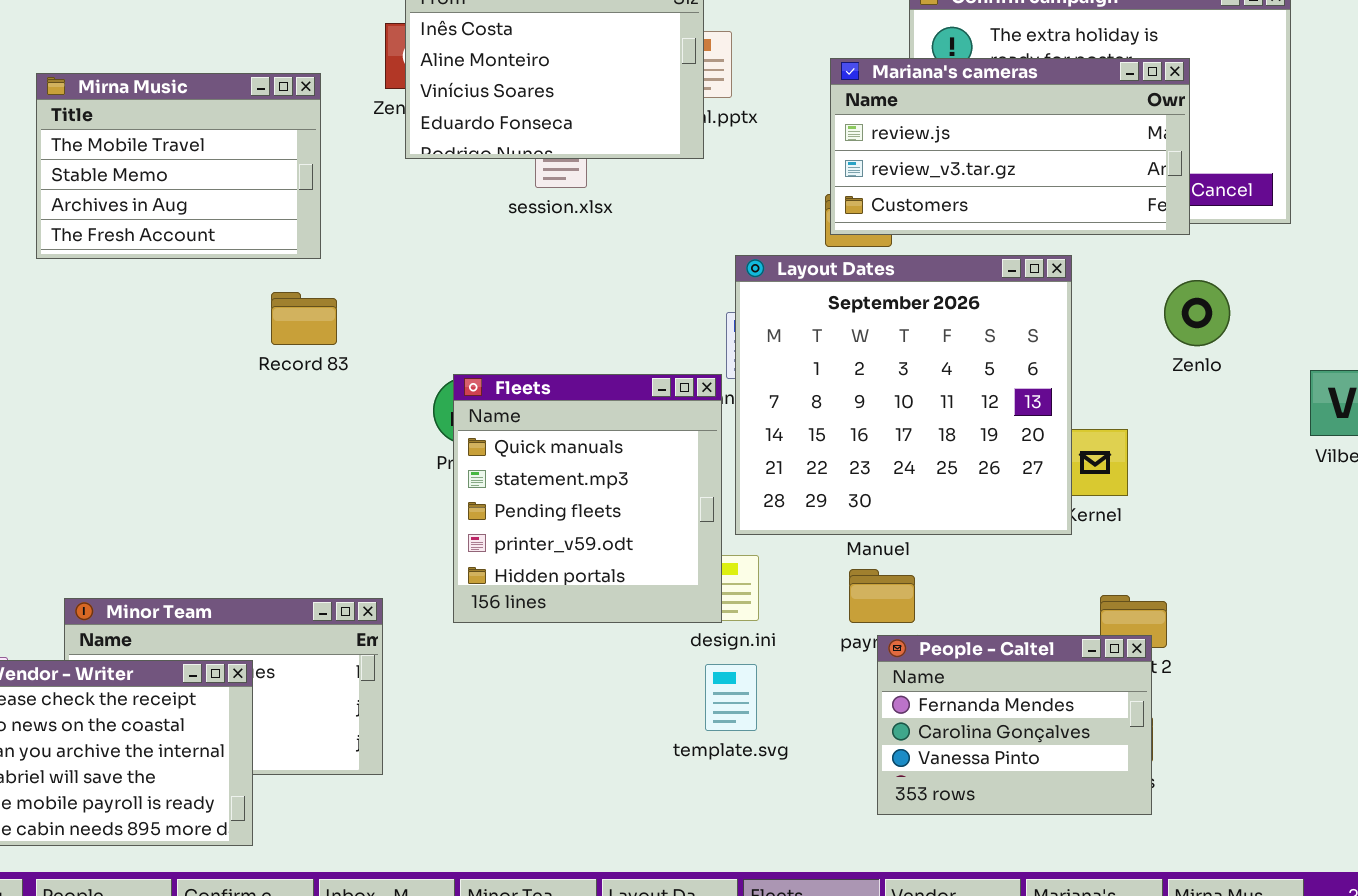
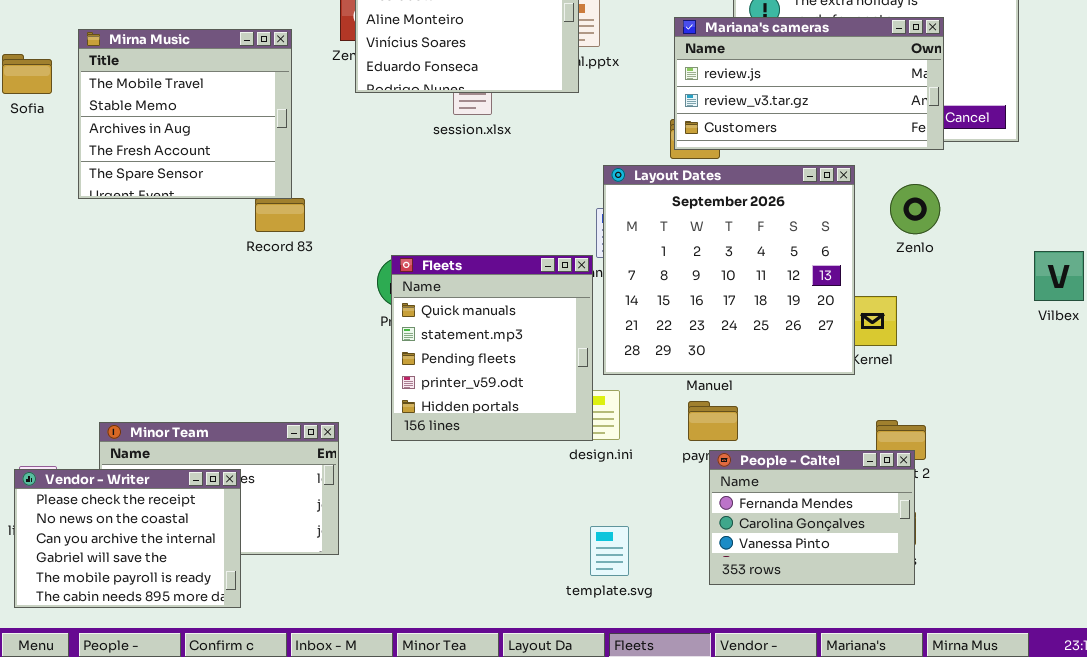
Mirna Music: [36,73,321,259] -> [78,29,292,199], resized
Zenlo: [1164,280,1230,346] -> [890,184,940,234], moved
template.svg: [705,664,757,731] -> [590,526,629,576], moved

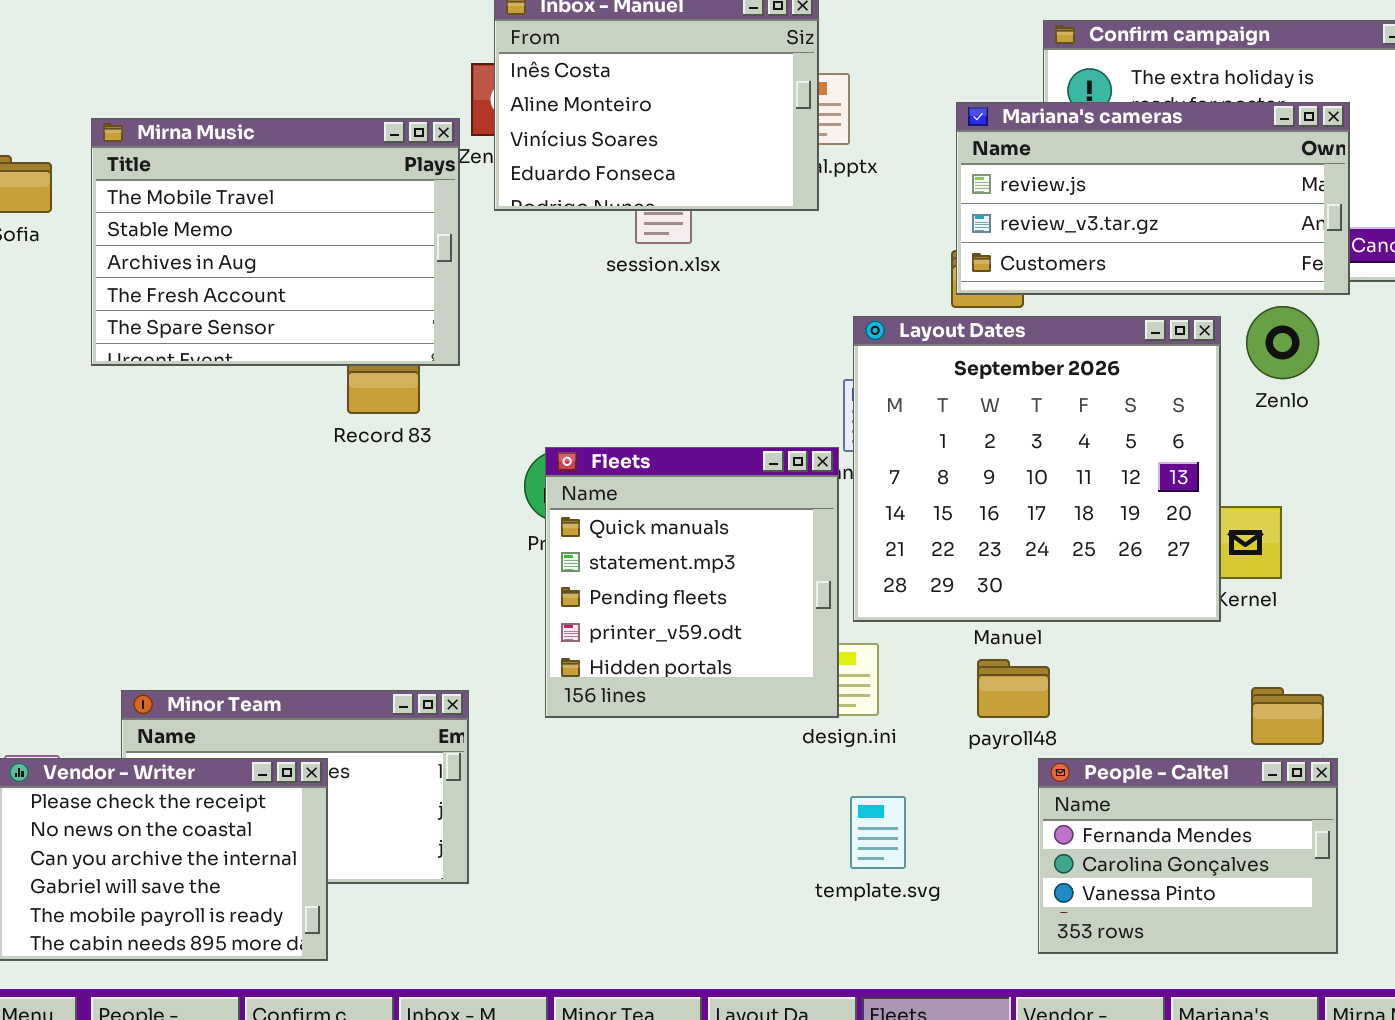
Mirna Music: [78,29,292,199] -> [91,118,460,366], resized
Zenlo: [890,184,940,234] -> [1246,306,1319,379], moved
People - Caltel: [709,450,915,585] -> [1038,758,1338,954], moved
template.svg: [590,526,629,576] -> [850,796,906,869], moved

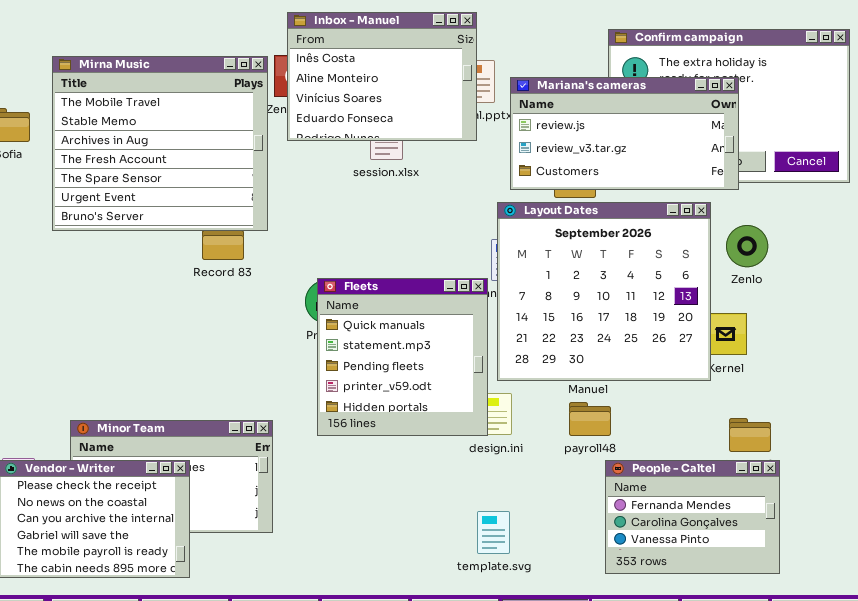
Mariana's cameras: [956,102,1350,295] -> [510,77,739,190], moved
Mirna Music: [91,118,460,366] -> [52,56,268,231], resized
Zenlo: [1246,306,1319,379] -> [726,225,768,267], moved
template.svg: [850,796,906,869] -> [477,511,510,554], moved

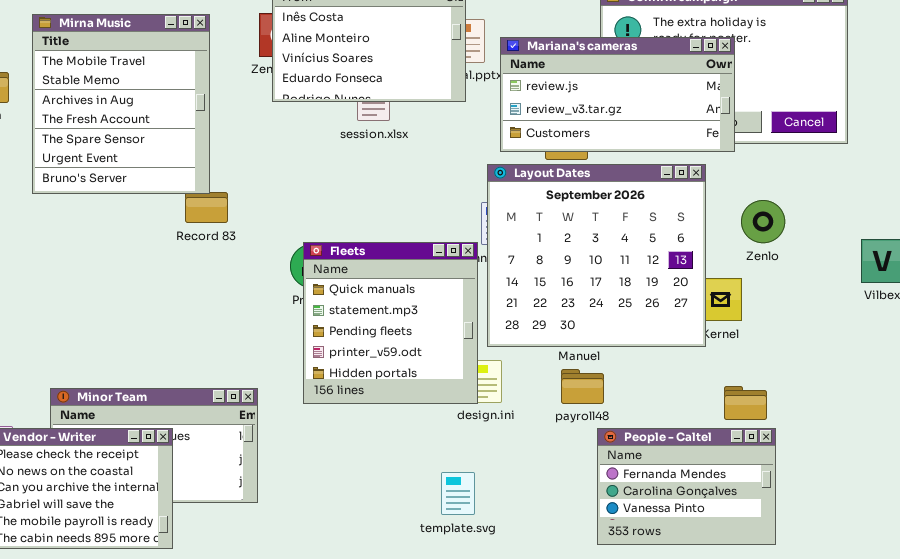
Mirna Music: [52,56,268,231] -> [32,14,210,194], resized
Zenlo: [726,225,768,267] -> [741,200,785,243], moved
template.svg: [477,511,510,554] -> [441,472,475,515], moved

